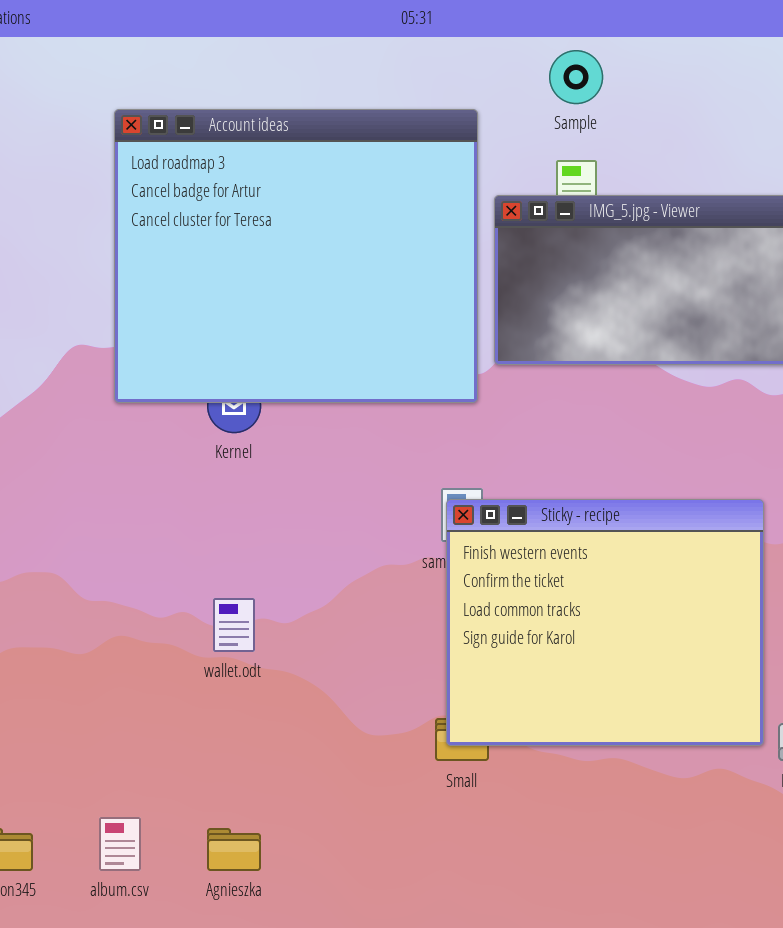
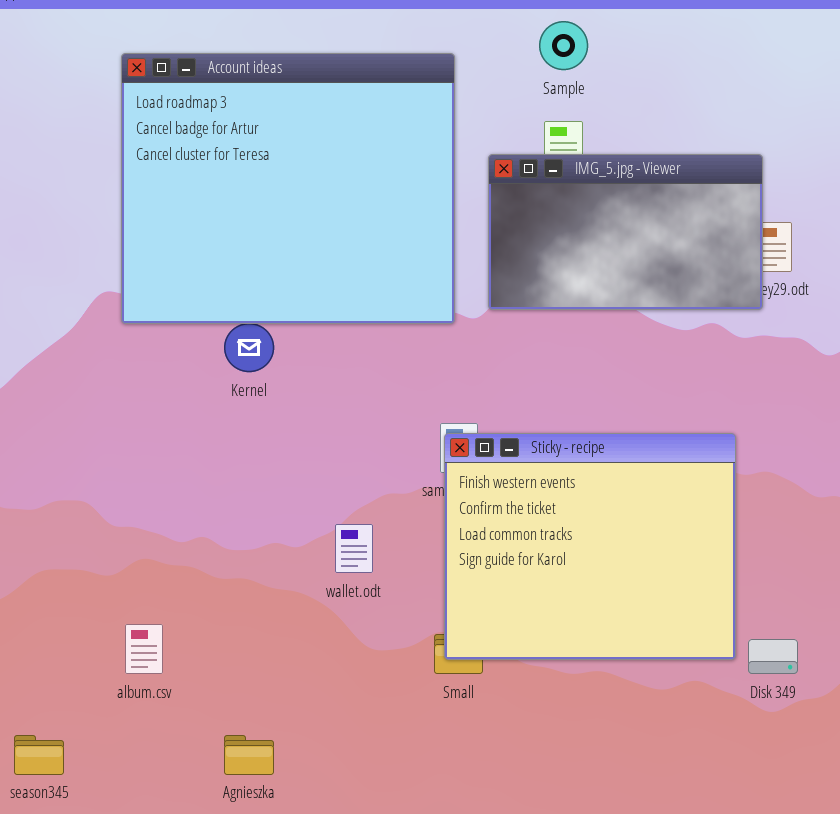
Account ideas: [114,109,478,403] -> [121,53,455,324], moved
wallet.odt: [213,598,255,652] -> [335,524,373,573], moved
album.csv: [99,817,141,871] -> [125,624,163,674], moved

